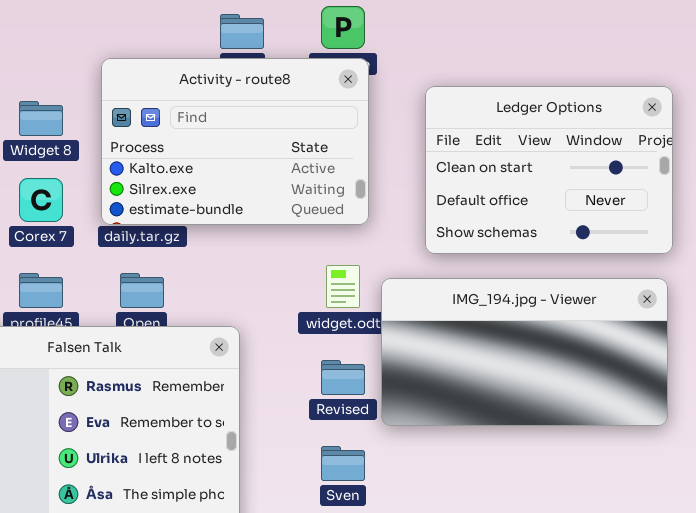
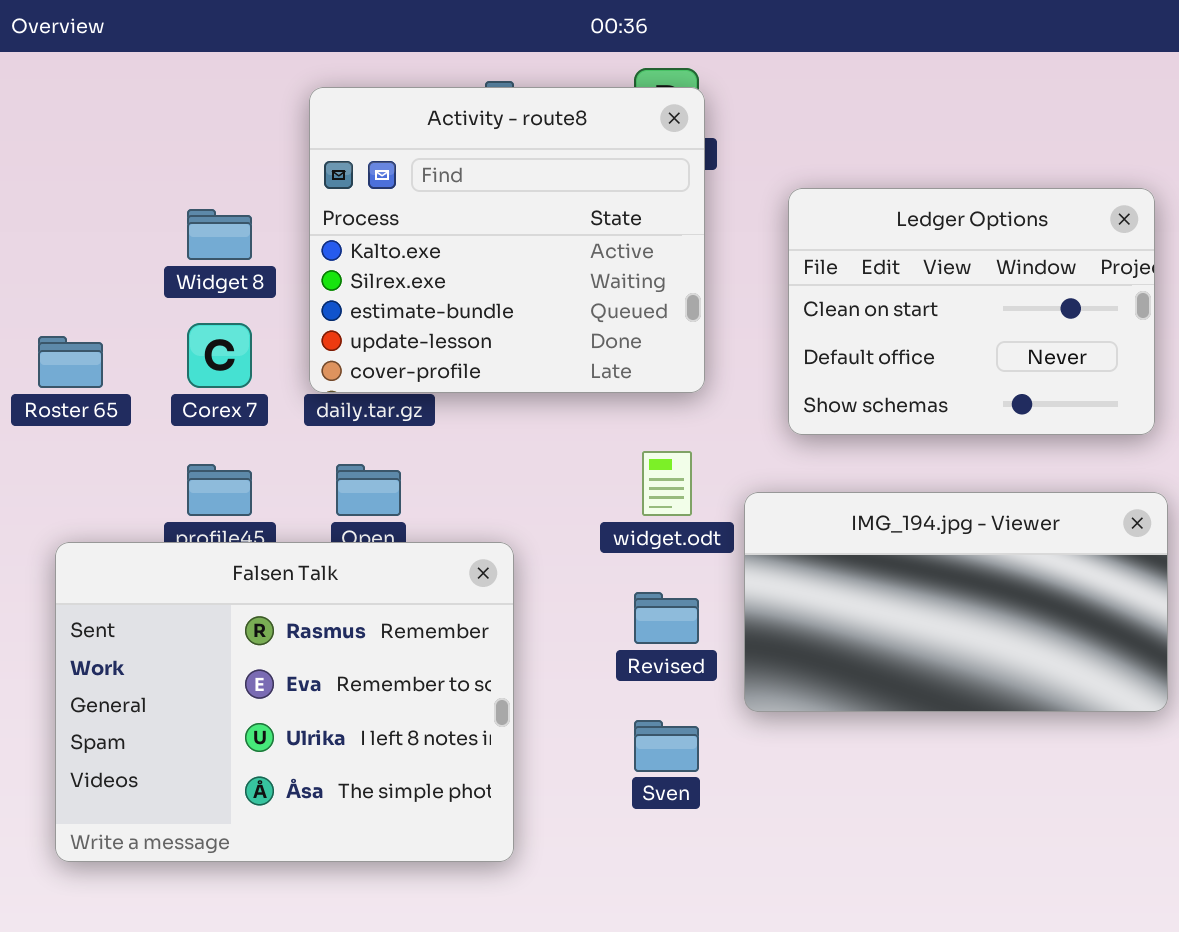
Activity - route8: [101,58,369,225] -> [309,87,705,393], resized
IMG_194.jpg - Viewer: [381,278,668,426] -> [744,492,1168,712], moved

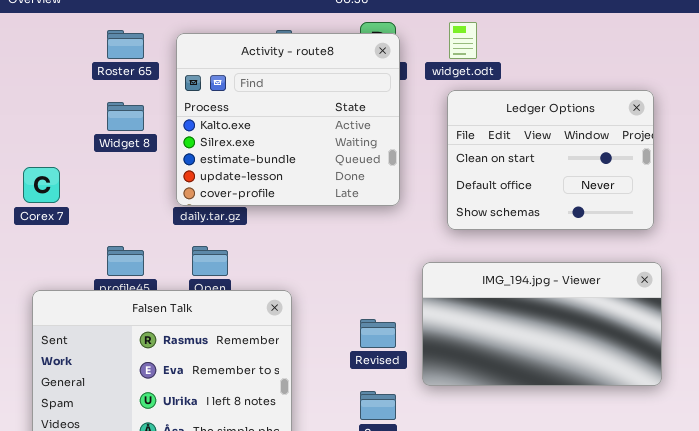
Corex 7: [187,323,252,388] -> [23,167,60,203], moved
Roster 65: [38,336,103,388] -> [107,30,144,59], moved
widget.odt: [642,451,692,516] -> [449,22,477,59], moved

